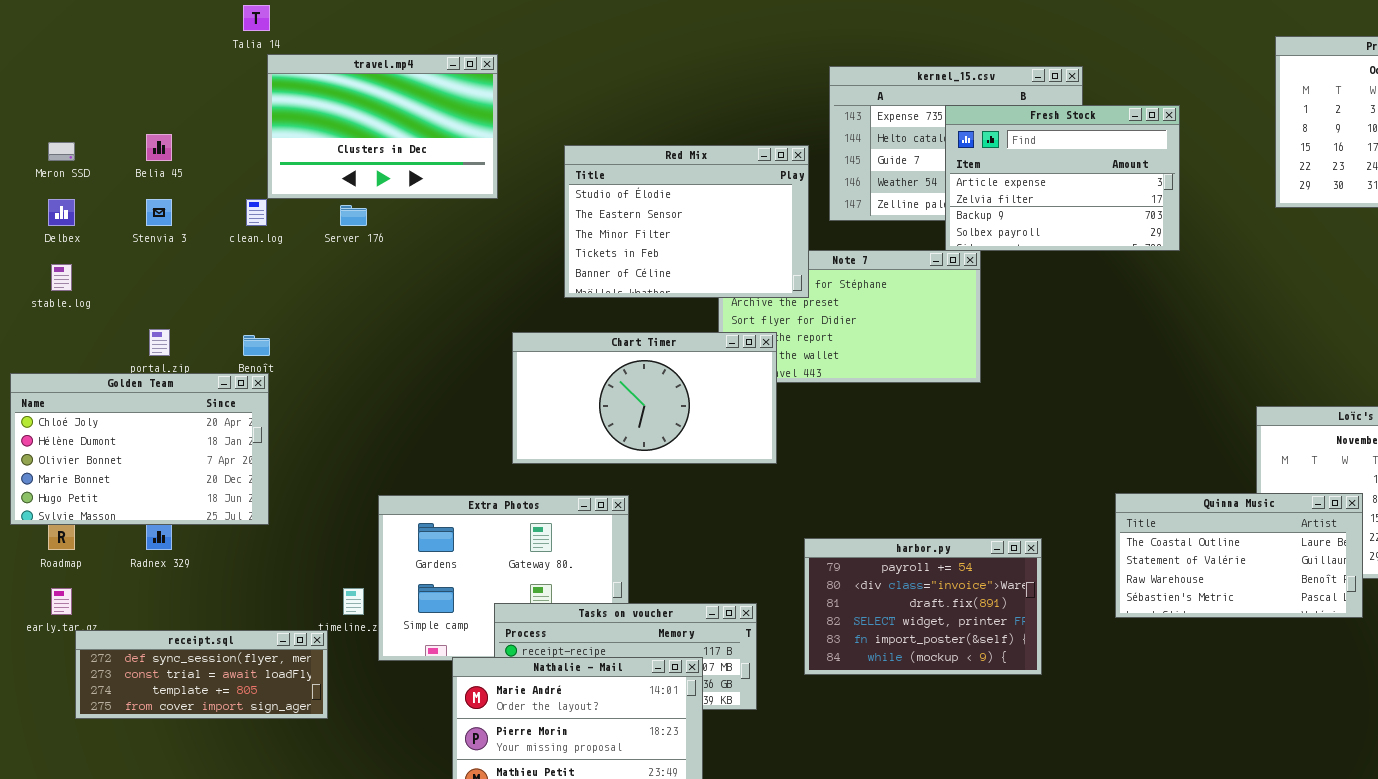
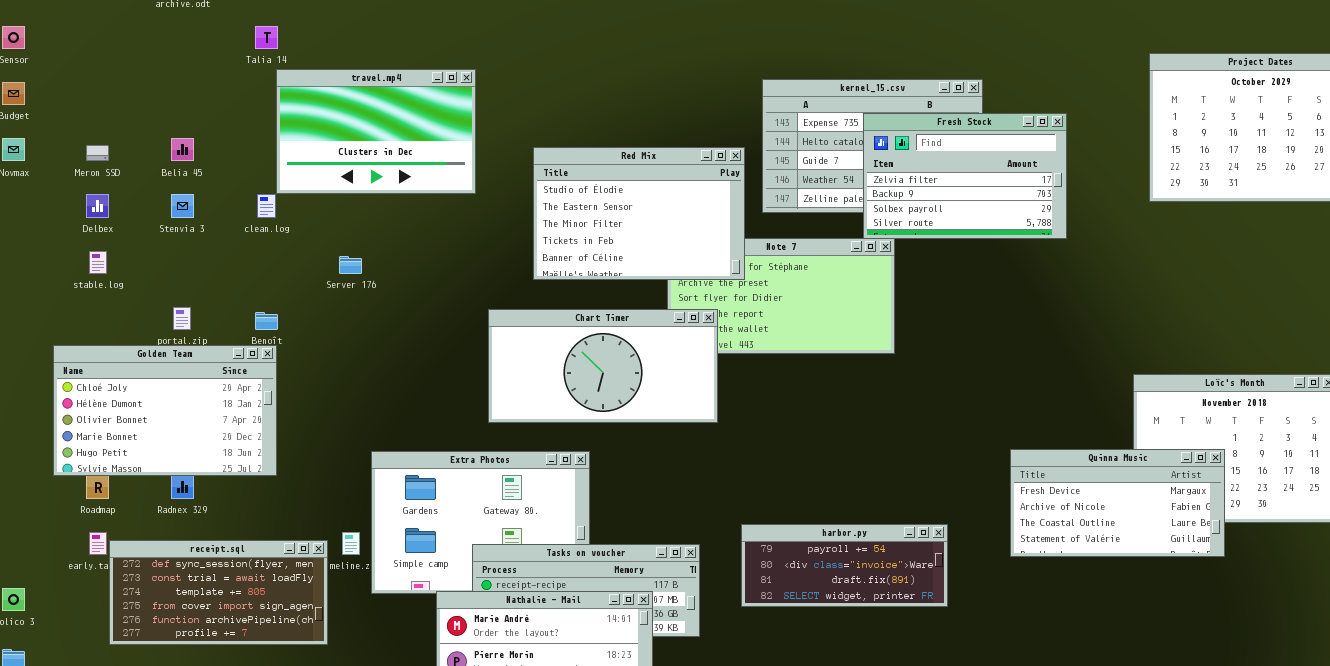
Fresh Stock: [945,105,1180,251] -> [863,113,1067,239], scrolled down 1 row
Server 176: [340,205,367,226] -> [339,256,362,274], moved
Quinna Music: [1115,493,1363,618] -> [1010,449,1225,557], scrolled up 2 rows
harbor.py: [804,538,1042,675] -> [741,524,948,607], resized
receipt.sql: [75,630,328,719] -> [109,540,328,645], resized

